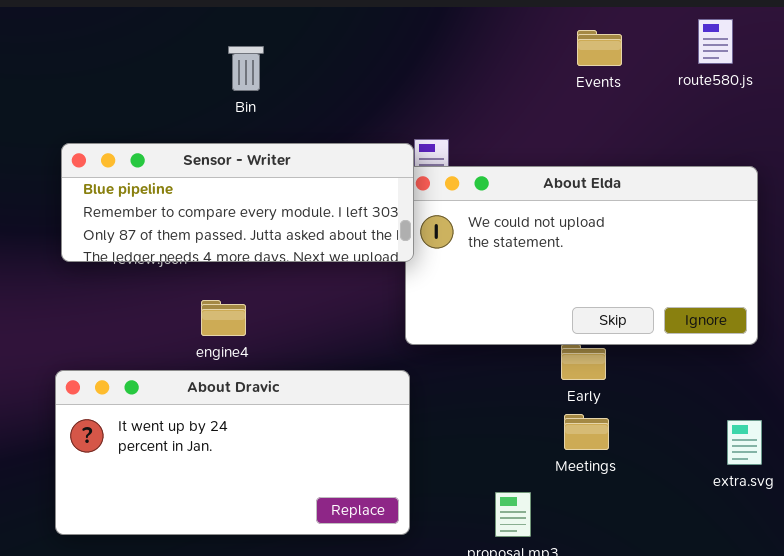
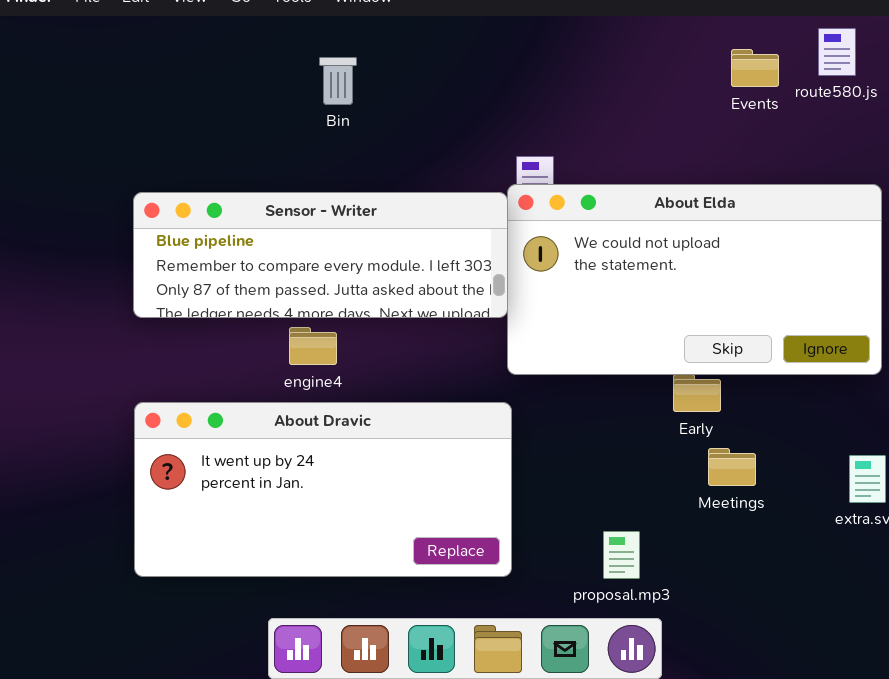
Events: [577,30,622,66] -> [731,49,779,87], moved
Sensor - Writer: [61,143,414,262] -> [133,192,508,318], moved
Meetings: [564,414,609,450] -> [708,448,756,486], moved

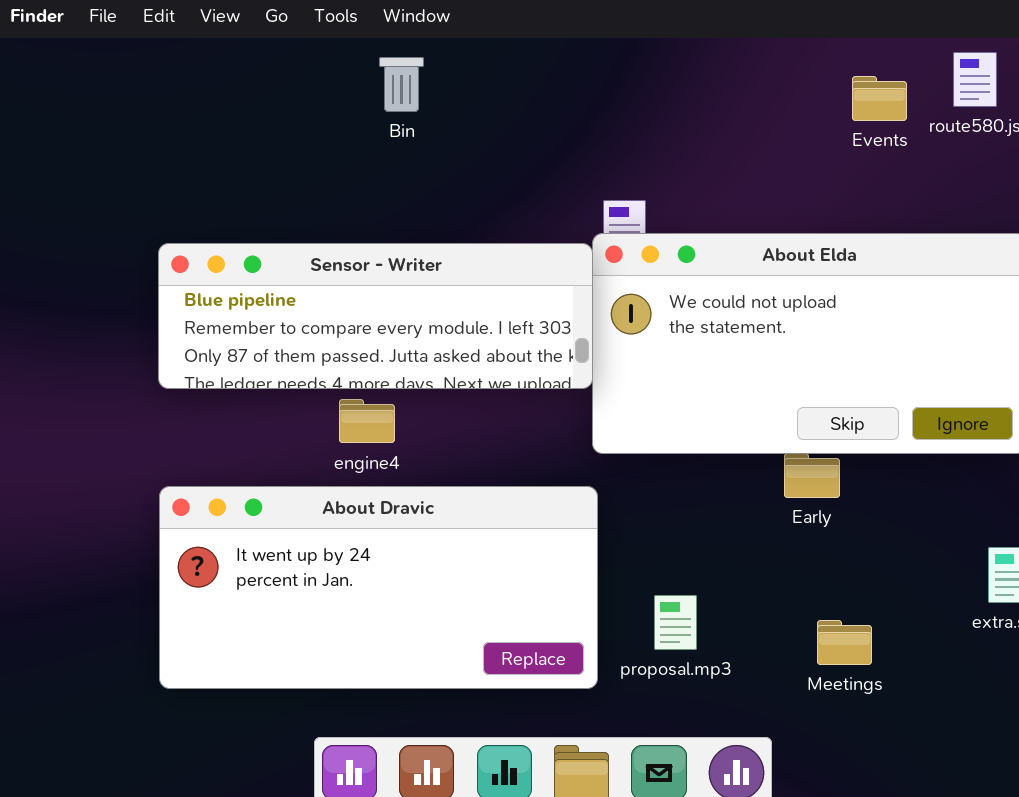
Bin: [319,57,357,105] -> [379,57,424,112], moved
Meetings: [708,448,756,486] -> [817,620,872,665], moved
proposal.mp3: [603,531,640,579] -> [654,595,697,650], moved

